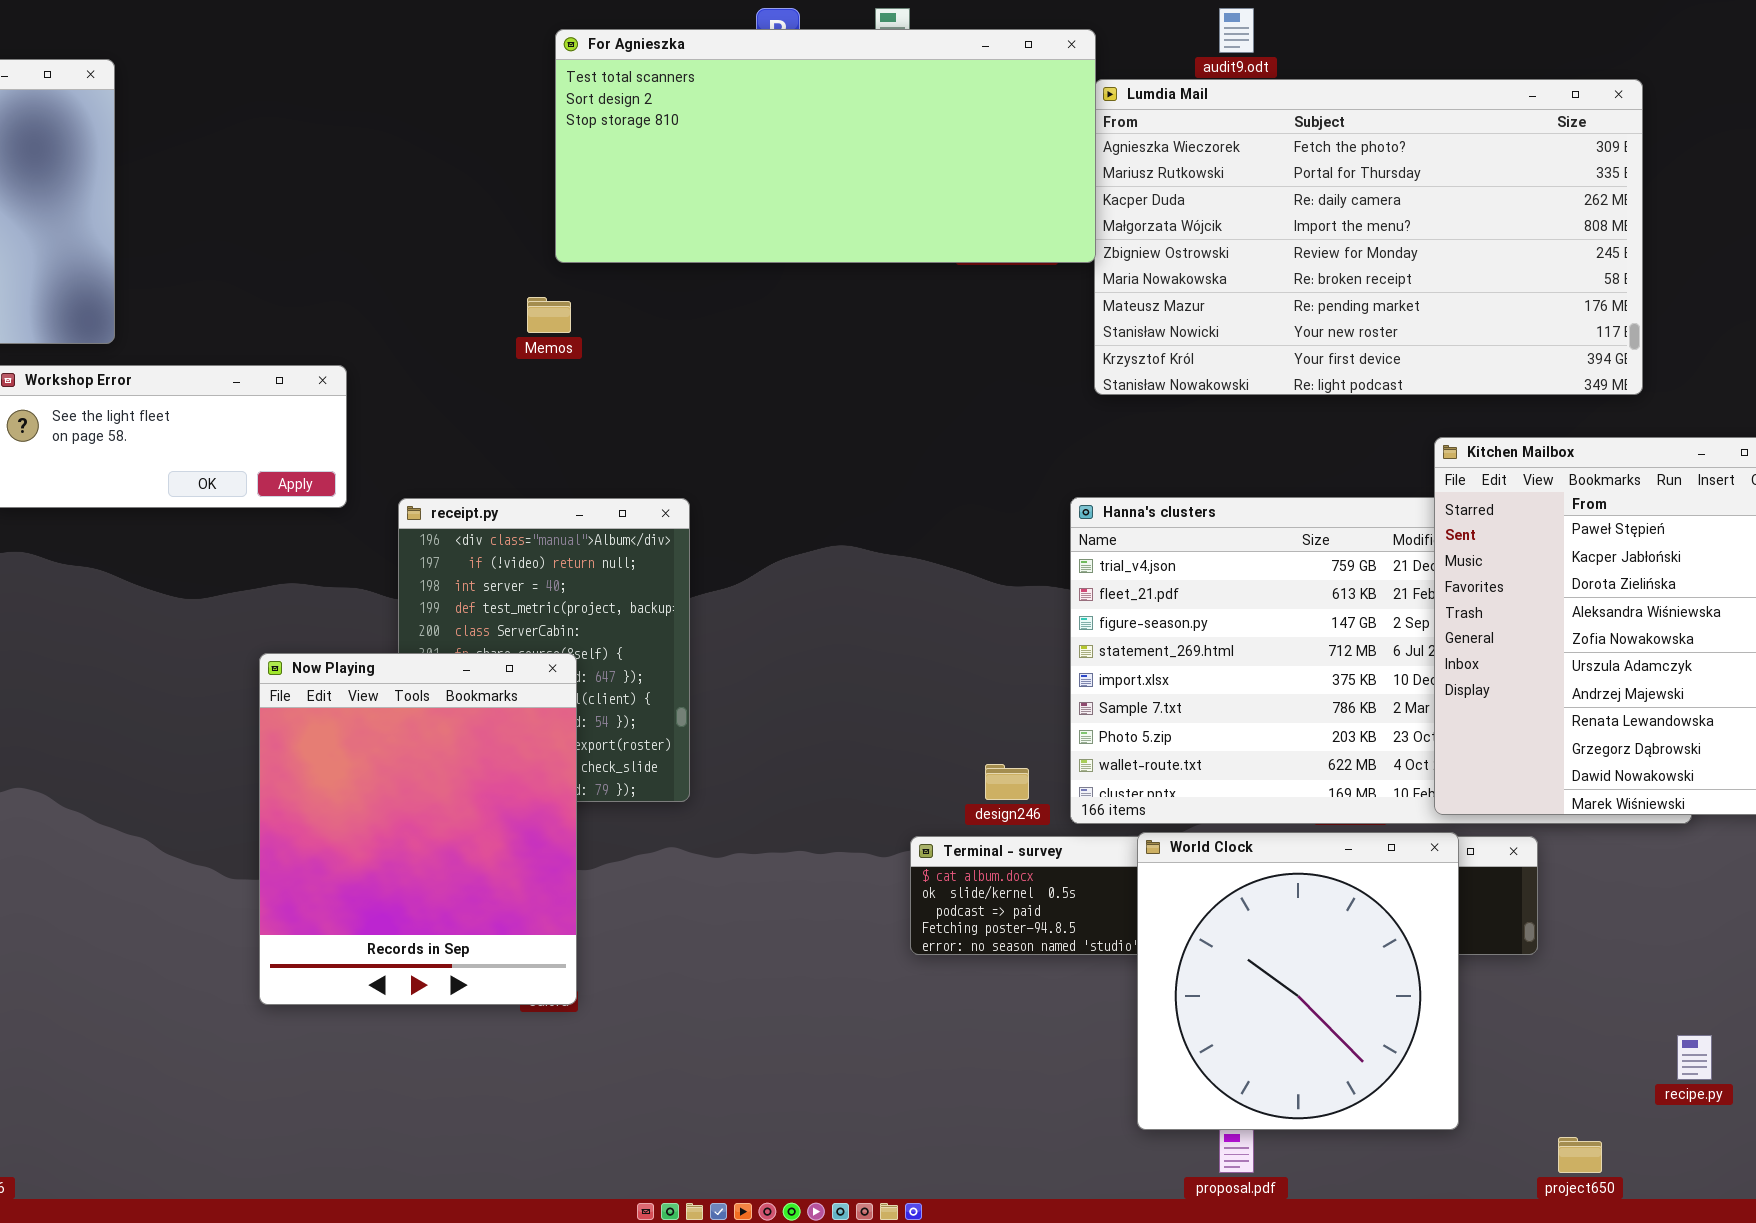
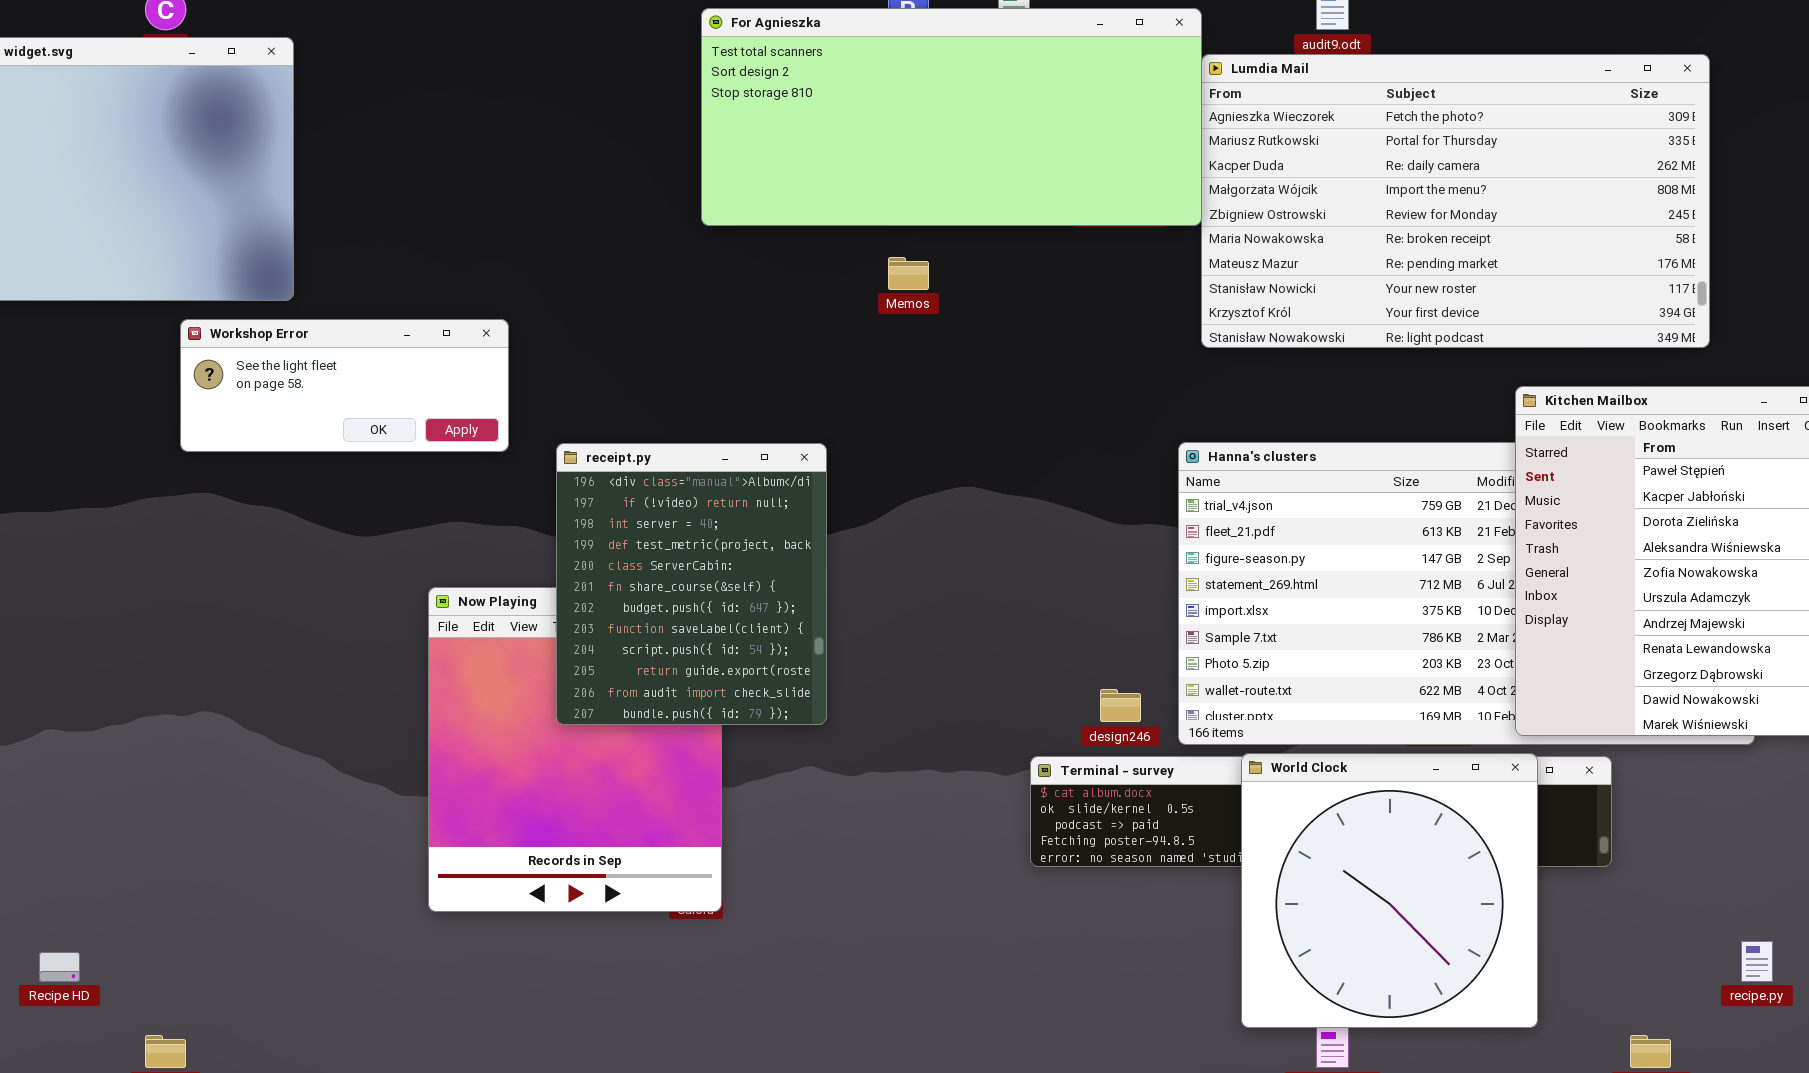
Memos: [527,297,571,333] -> [888,257,929,290], moved
receipt.py: [398,498,690,802] -> [556,443,827,725], raised

